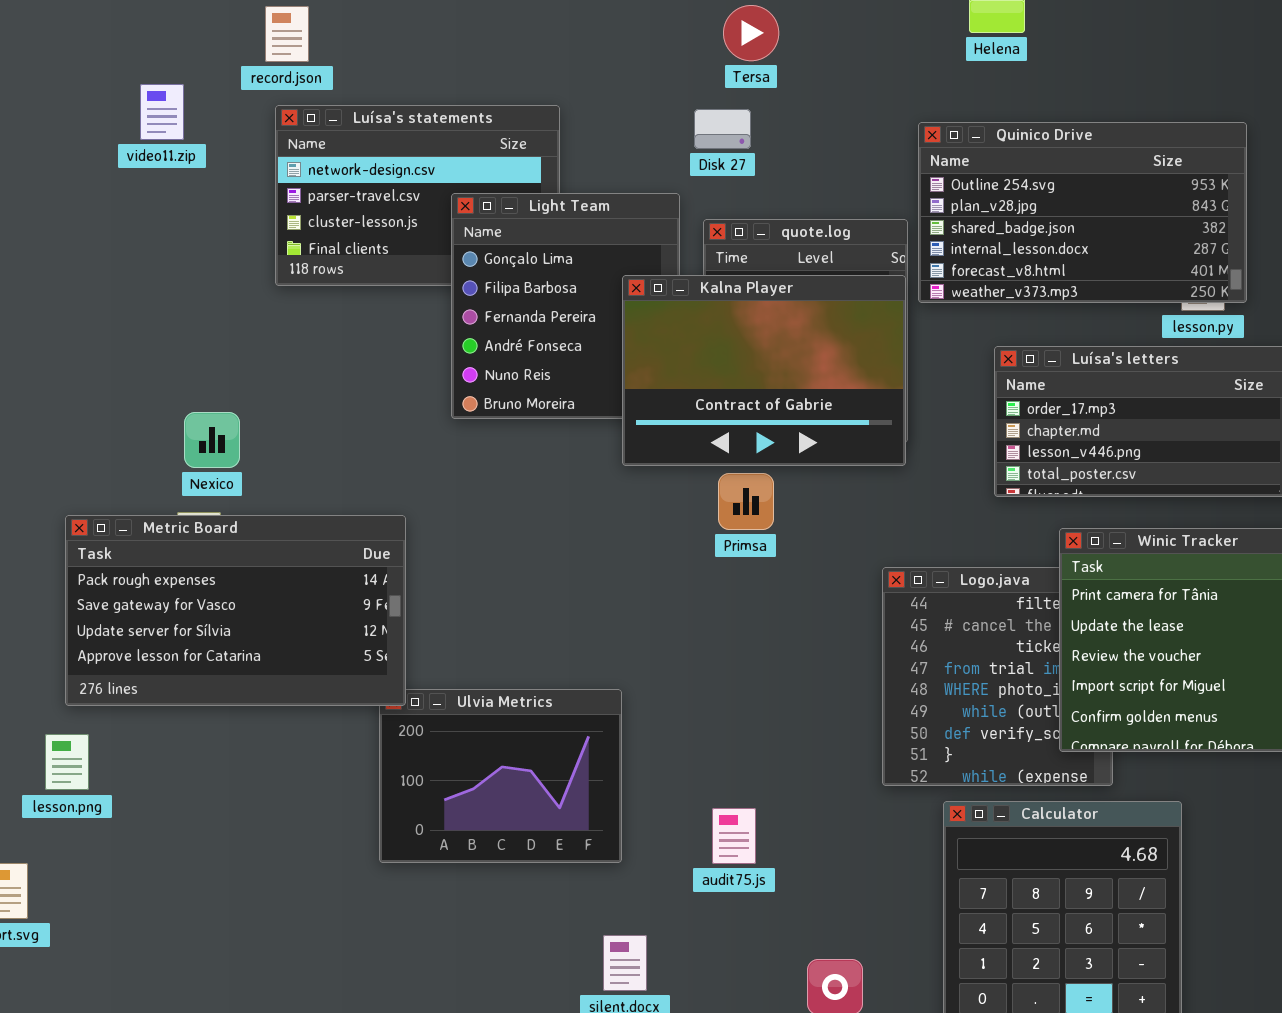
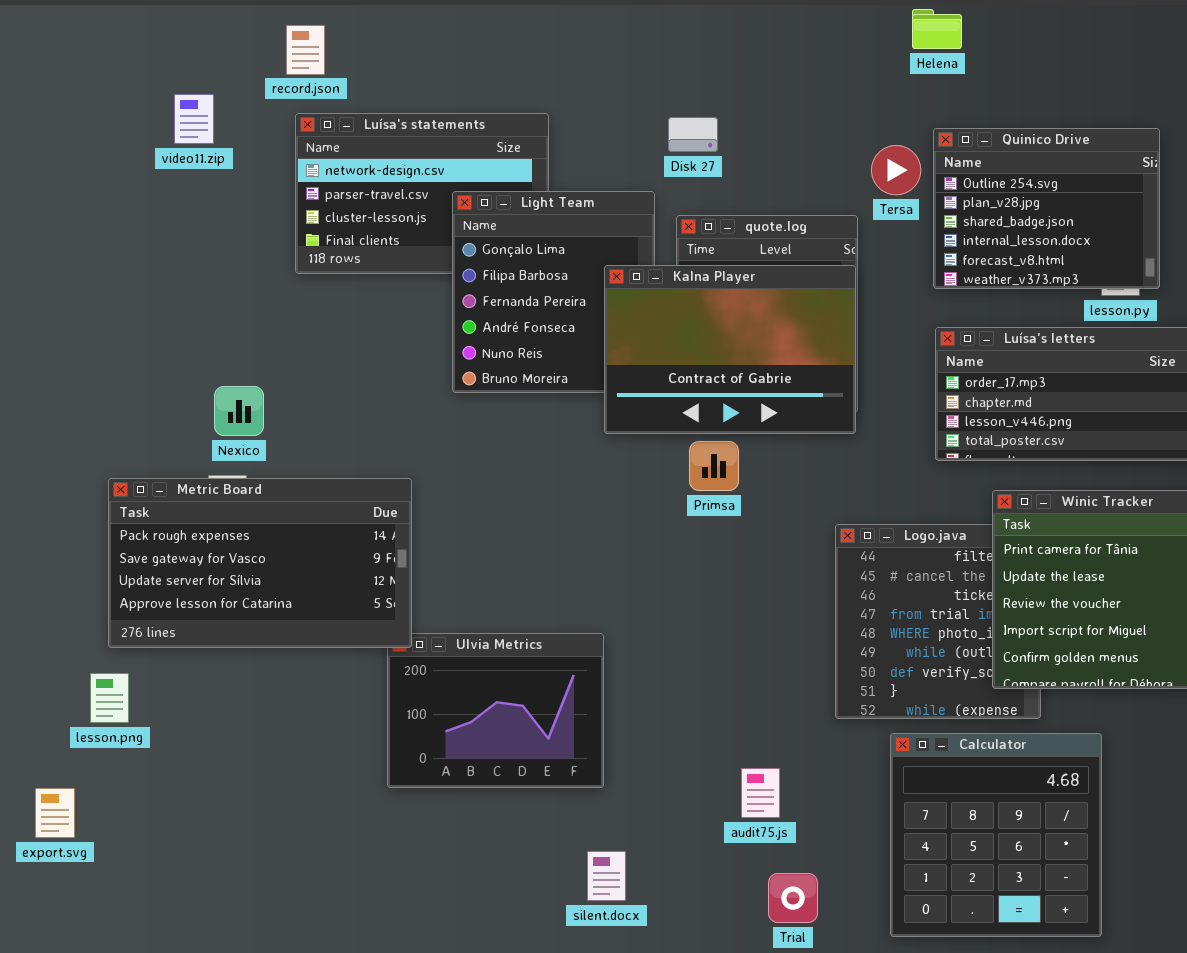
Tersa: [723,5,779,61] -> [871,145,921,195], moved
Quinico Drive: [918,122,1247,303] -> [933,128,1160,289], resized
audit75.js: [712,808,756,864] -> [741,768,780,818], moved

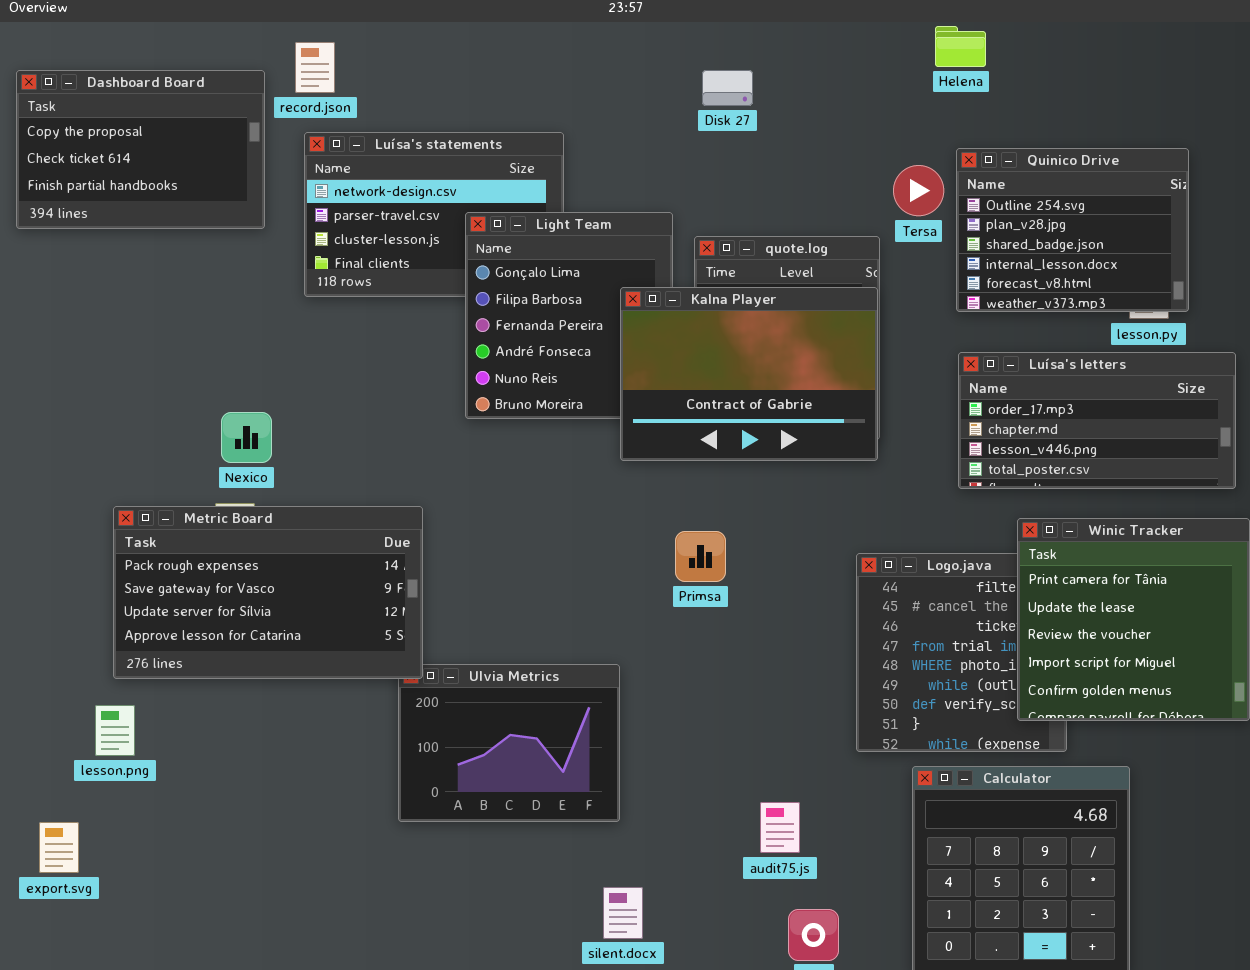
Dashboard Board: none -> [16,70,265,229], opened
Disk 27: [668,117,718,152] -> [702,70,753,106], moved
Primsa: [689,441,739,491] -> [675,531,726,582], moved

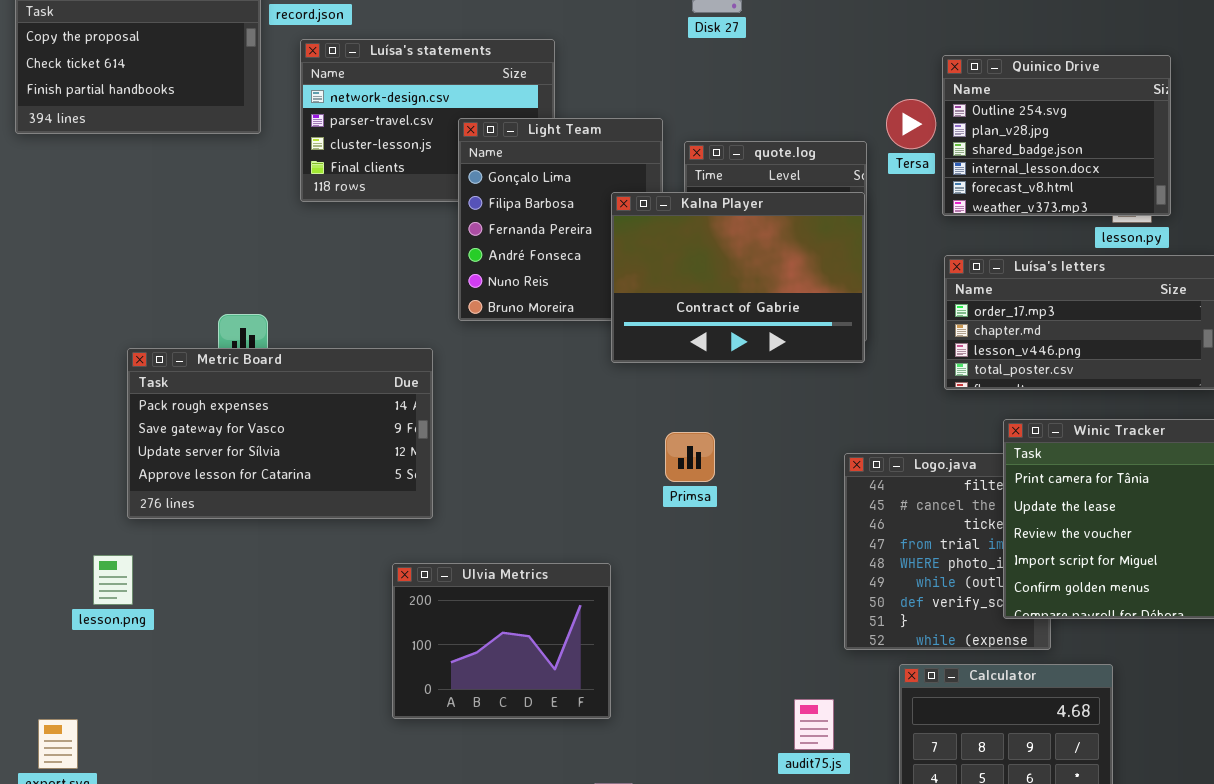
Tersa: [893,165,944,216] -> [886,99,936,149], moved
Metric Board: [113,506,423,679] -> [127,348,433,519], moved
lesson.png: [95,705,135,756] -> [93,555,133,605], moved
audit75.js: [760,802,800,853] -> [794,699,834,750], moved

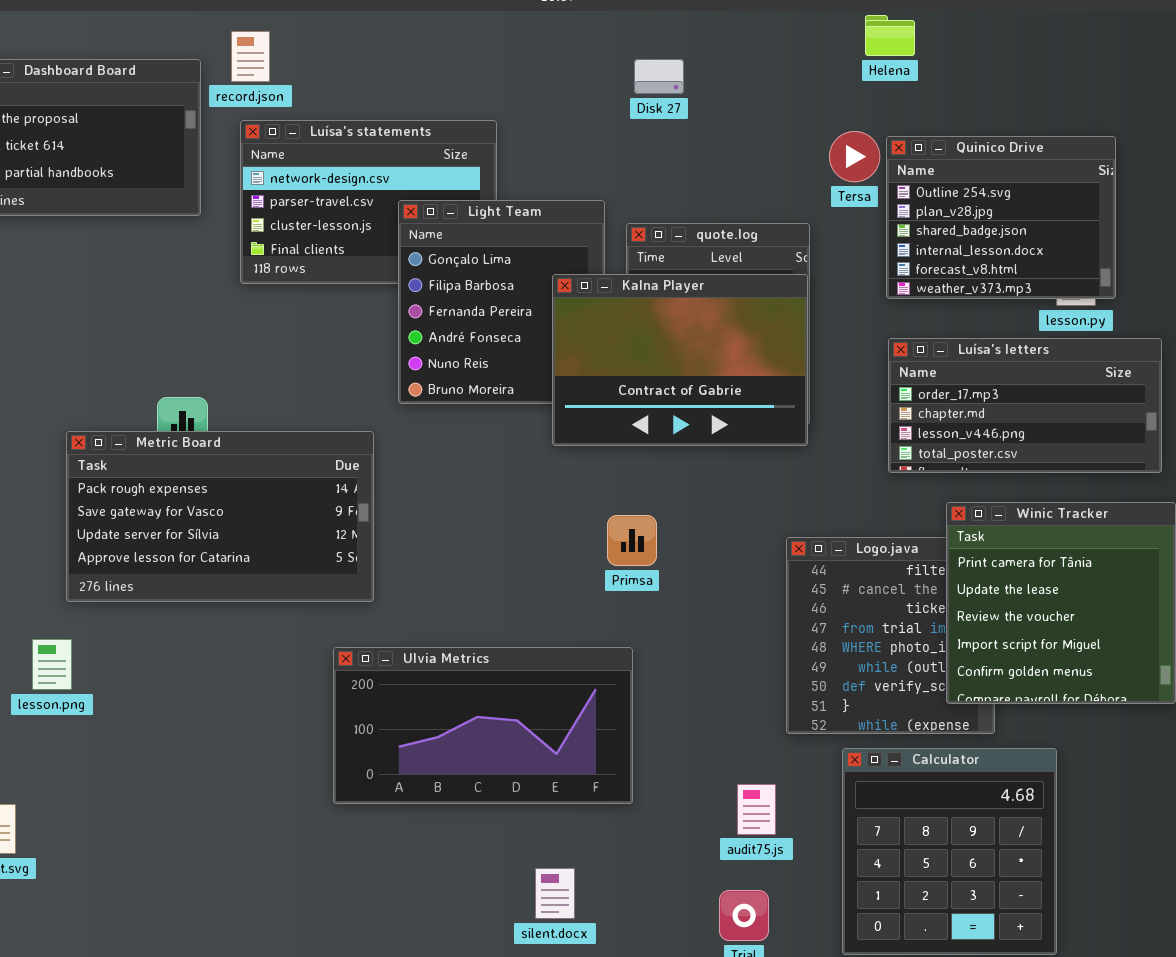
Tersa: [886,99,936,149] -> [829,131,880,182], moved
Ulvia Metrics: [392,563,611,719] -> [333,647,633,804], resized

